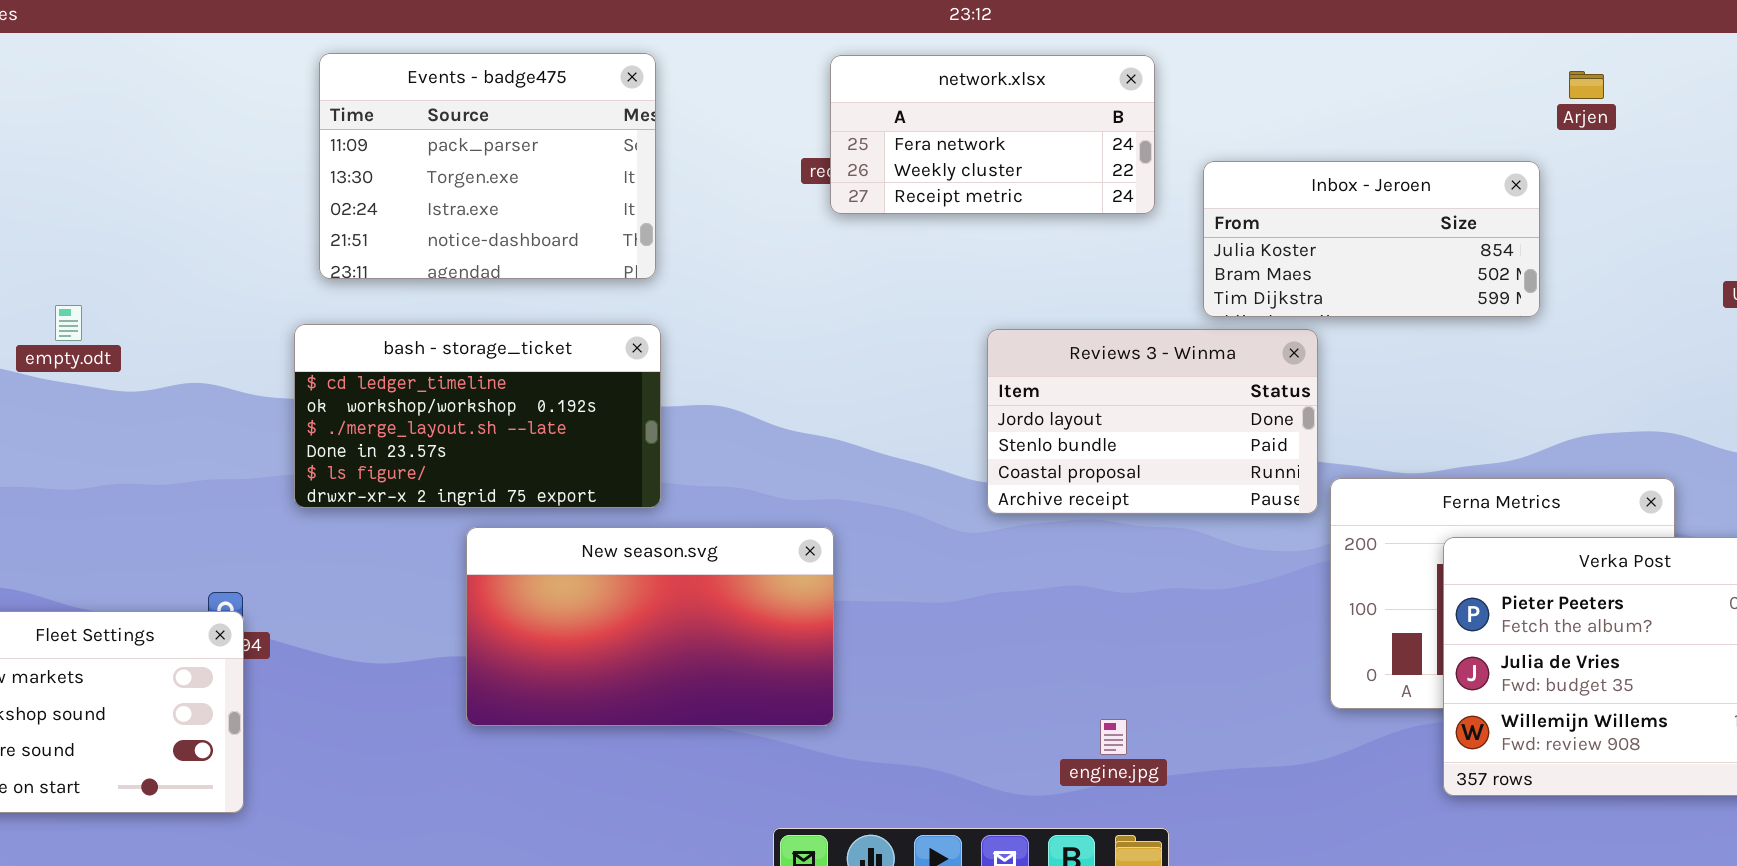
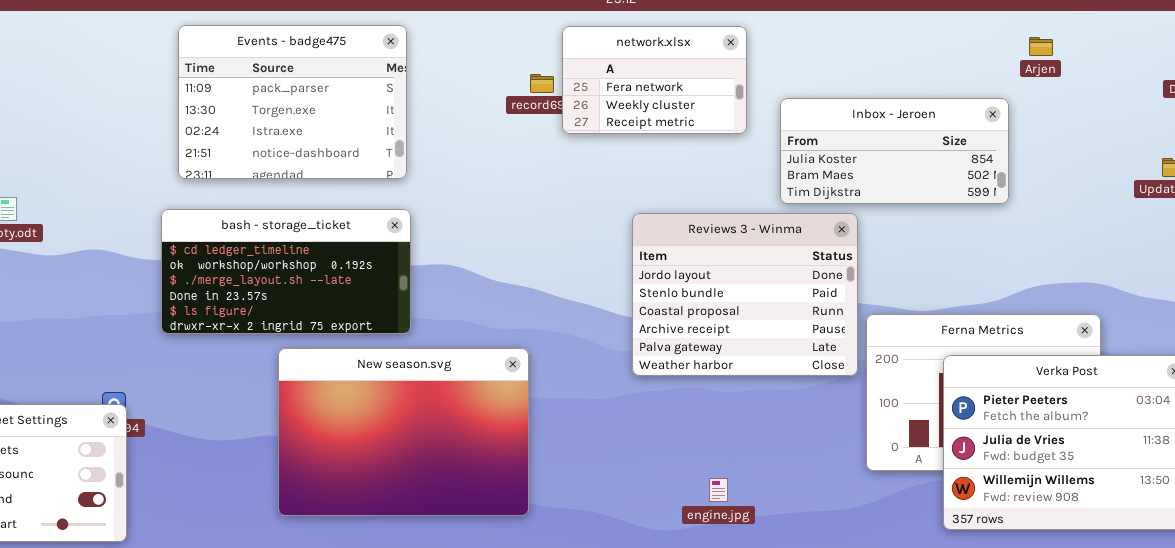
network.xlsx: [830,55,1155,214] -> [562,26,747,134], resized
Reviews 3 - Winma: [987,329,1318,514] -> [632,213,858,376], resized
New season.svg: [466,527,834,726] -> [278,348,529,516], resized

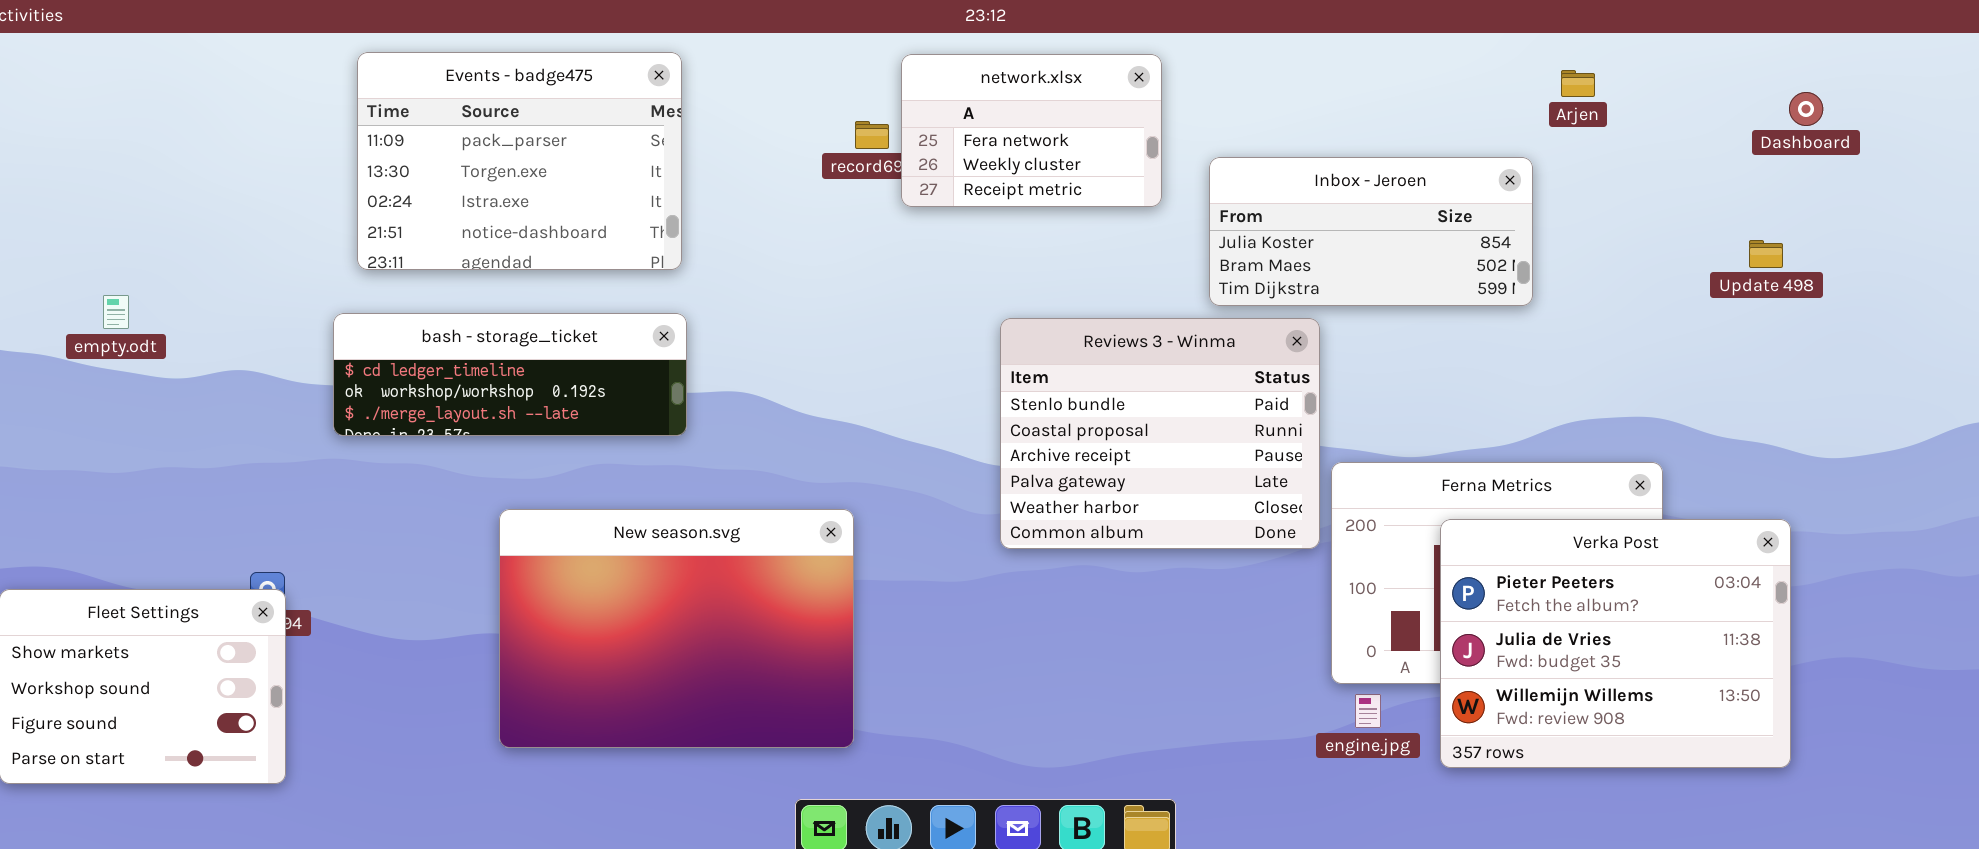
bash - storage_ticket: [161,209,411,334] -> [333,313,687,436], resized
Reviews 3 - Winma: [632,213,858,376] -> [1000,318,1320,549], scrolled down 1 row
engine.jpg: [709,478,728,502] -> [1355,694,1381,728], moved

